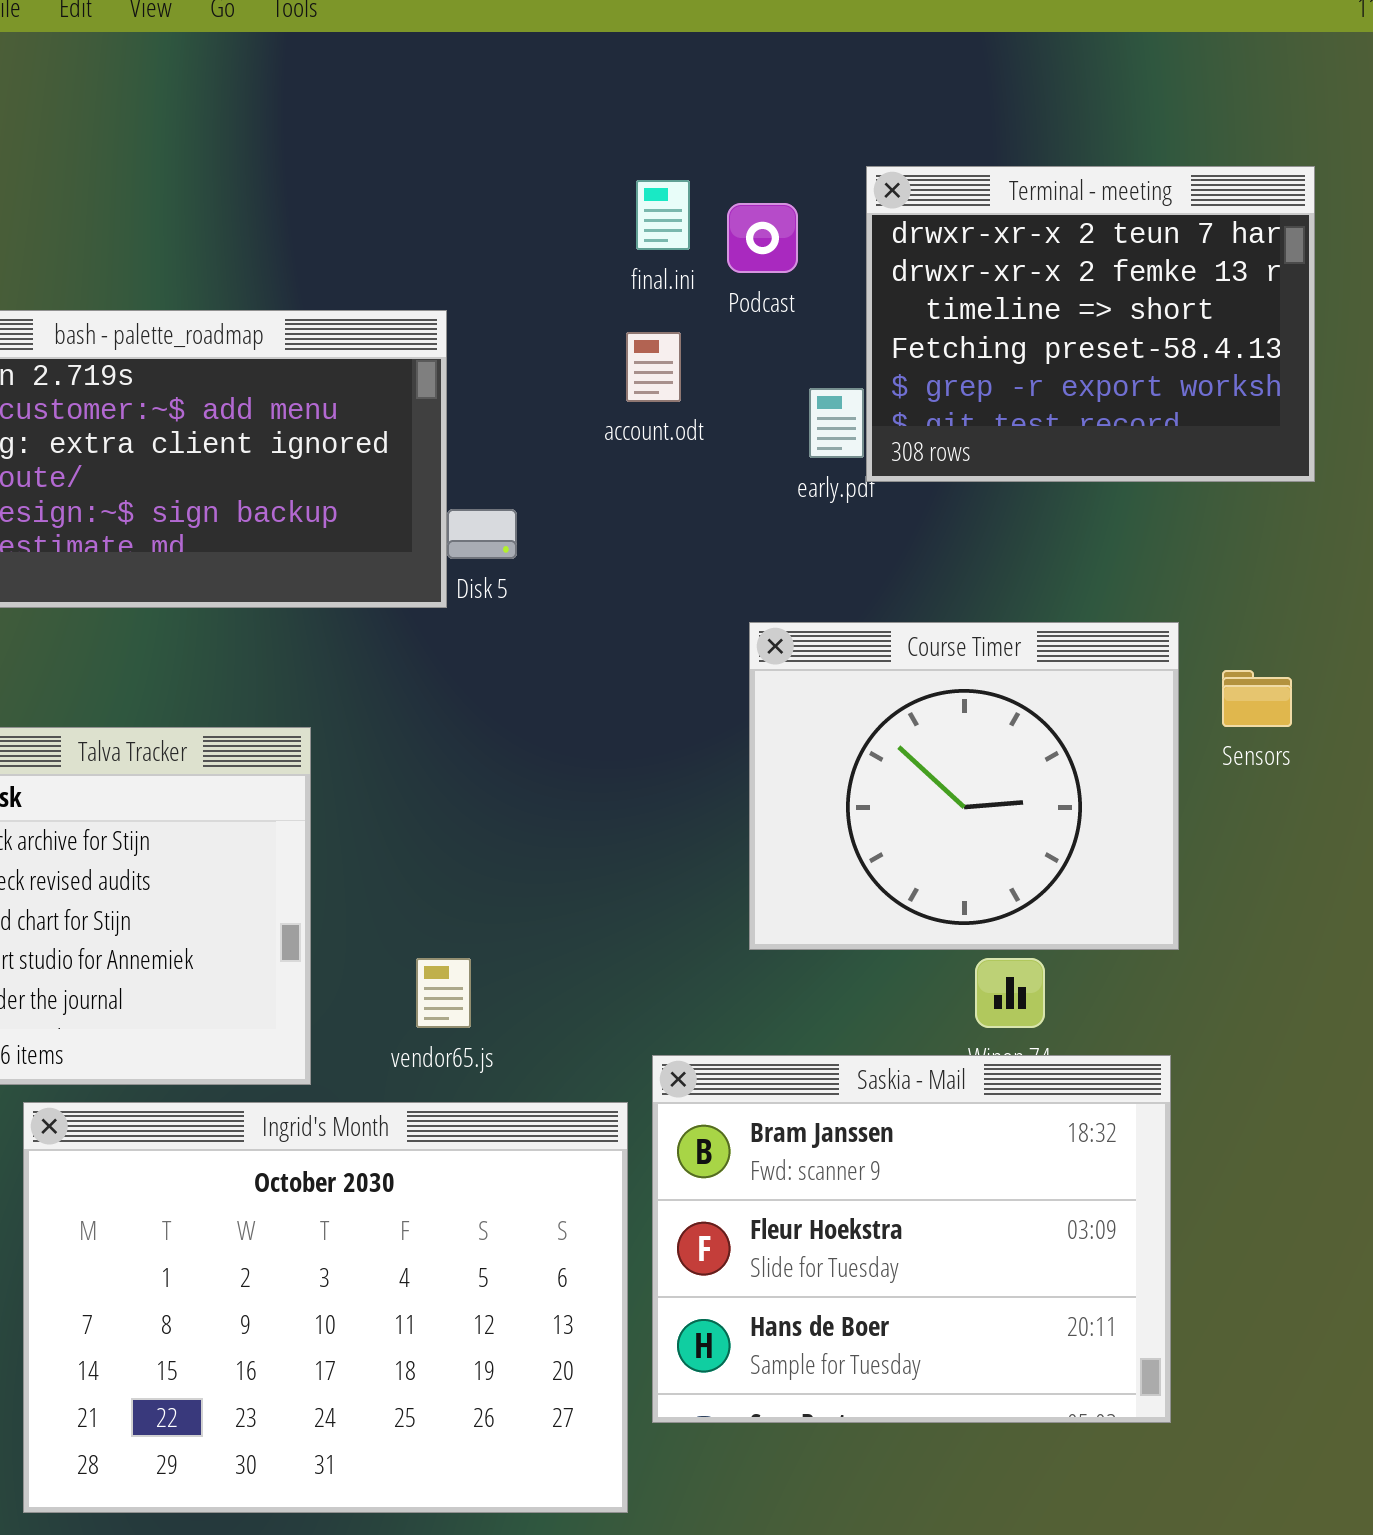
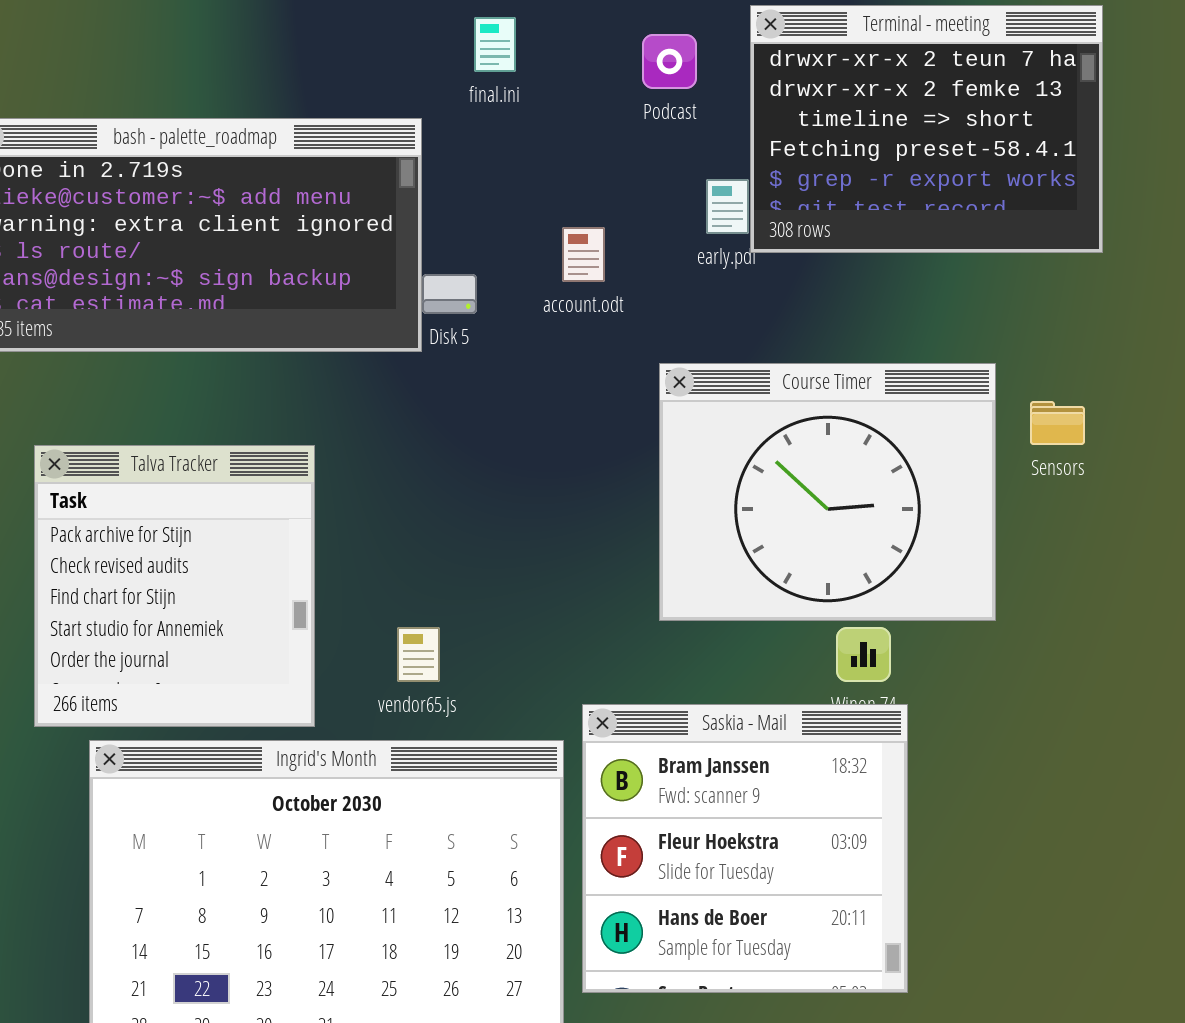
final.ini: [636,180,690,250] -> [474,17,516,72], moved
account.odt: [626,332,681,402] -> [562,227,605,282], moved
Saskia - Mail: [652,1055,1171,1423] -> [582,704,908,993], resized

